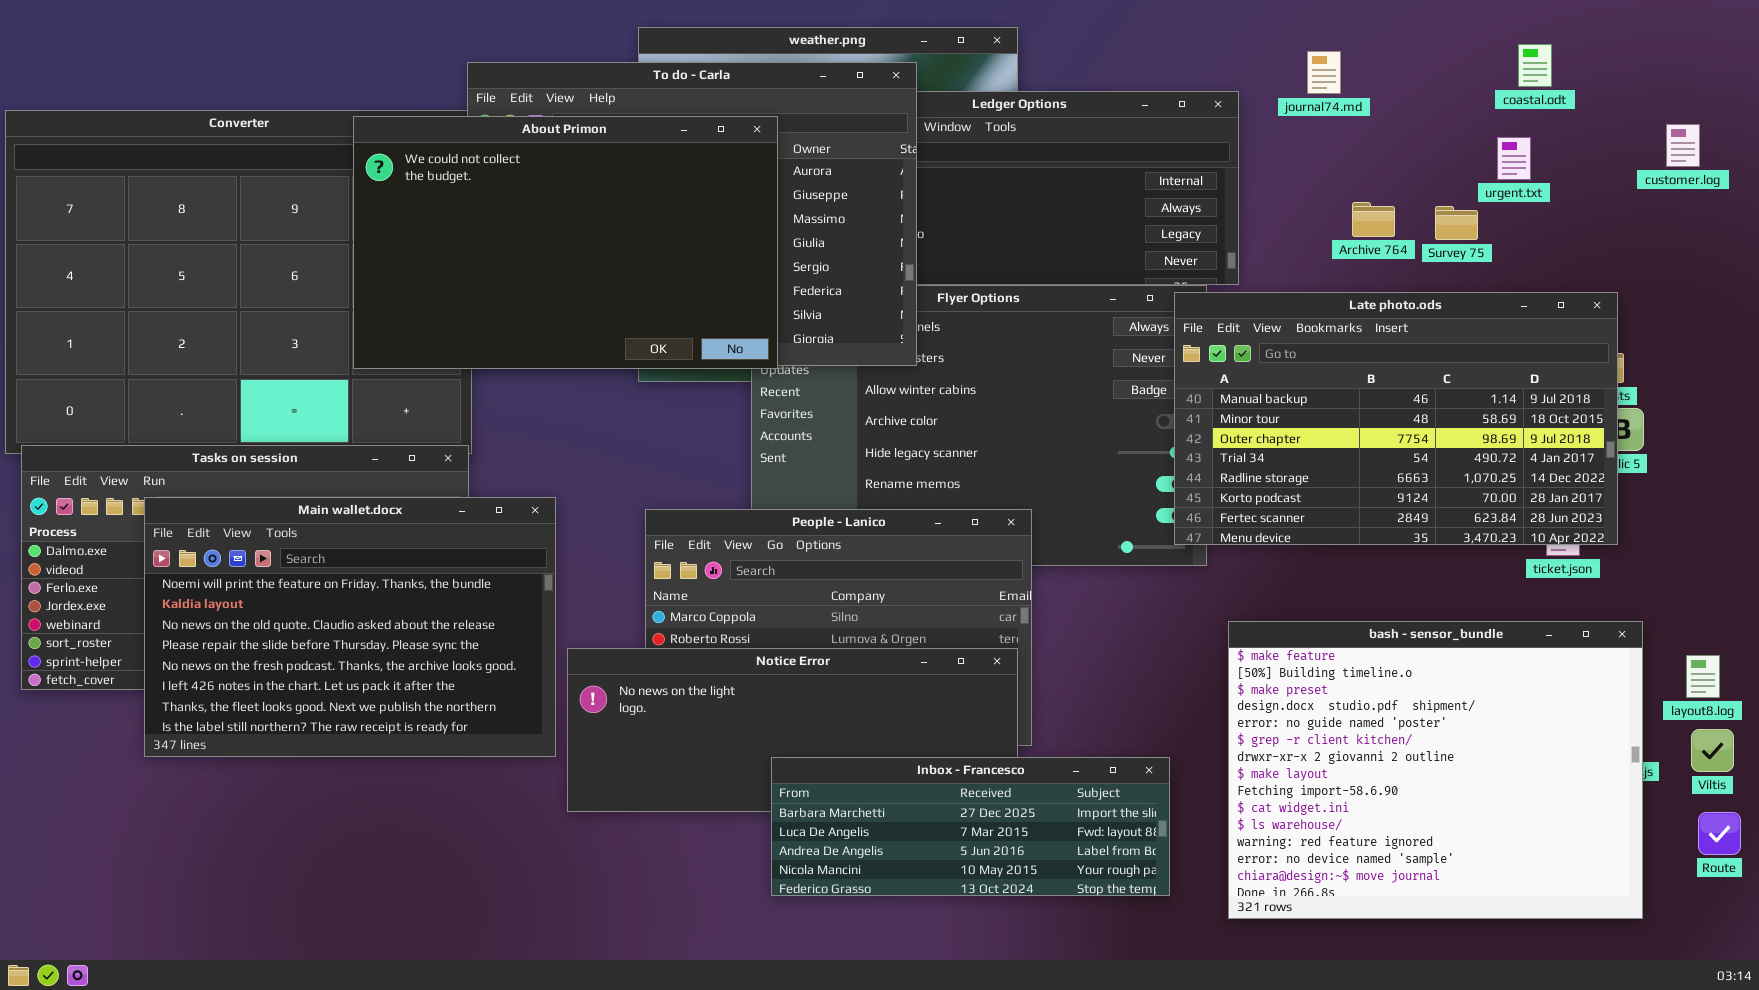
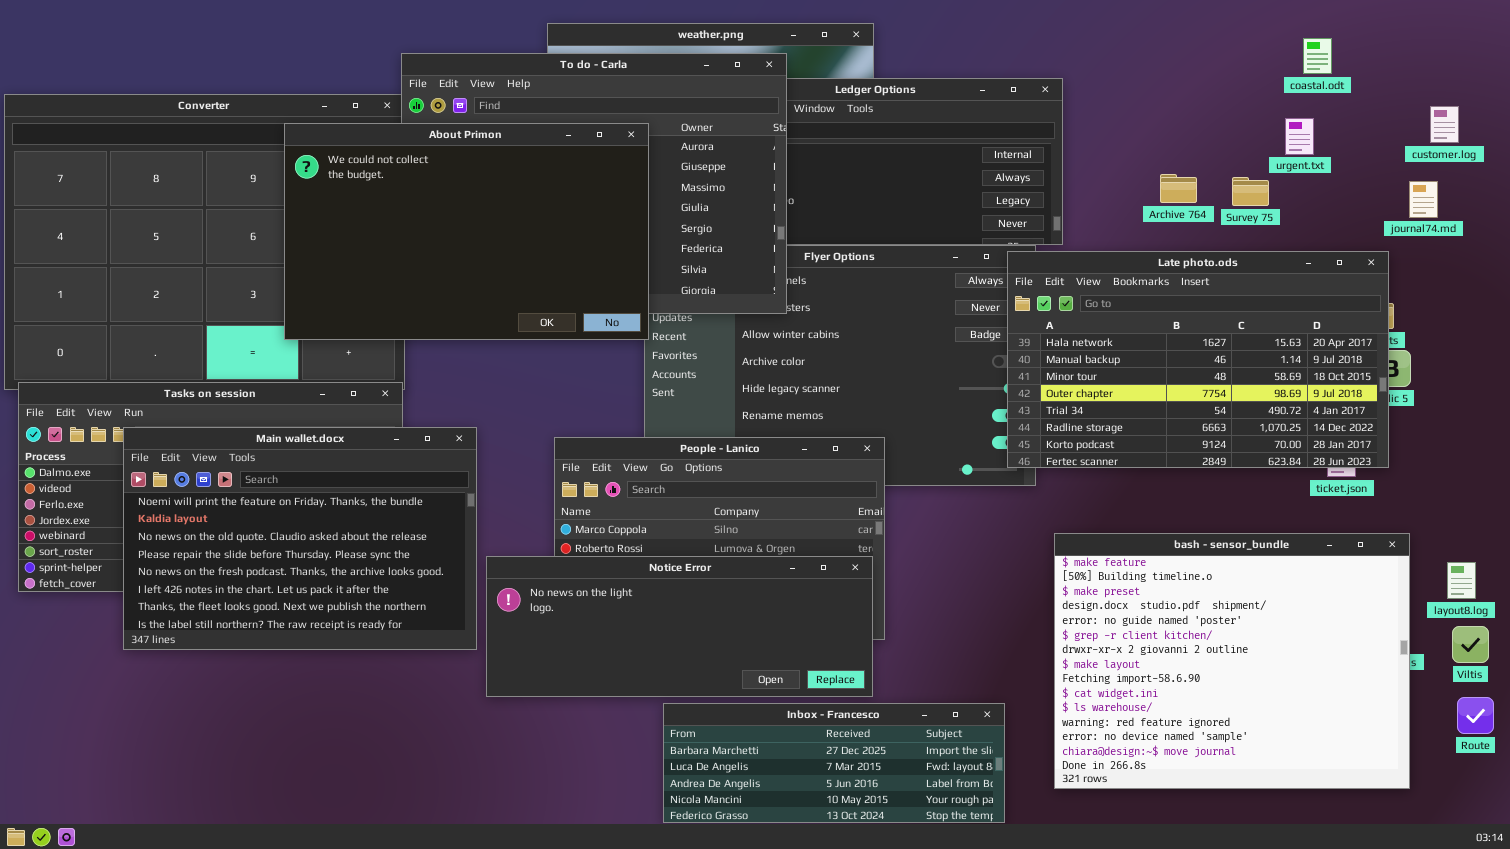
journal74.md: [1307,51,1341,94] -> [1409,181,1438,218], moved
About Primon: [353,116,778,369] -> [284,123,649,340], moved
Late photo.ods: [1174,292,1618,545] -> [1007,251,1389,468], scrolled up 1 row
Inbox - Francesco: [771,757,1170,896] -> [663,703,1005,823], moved

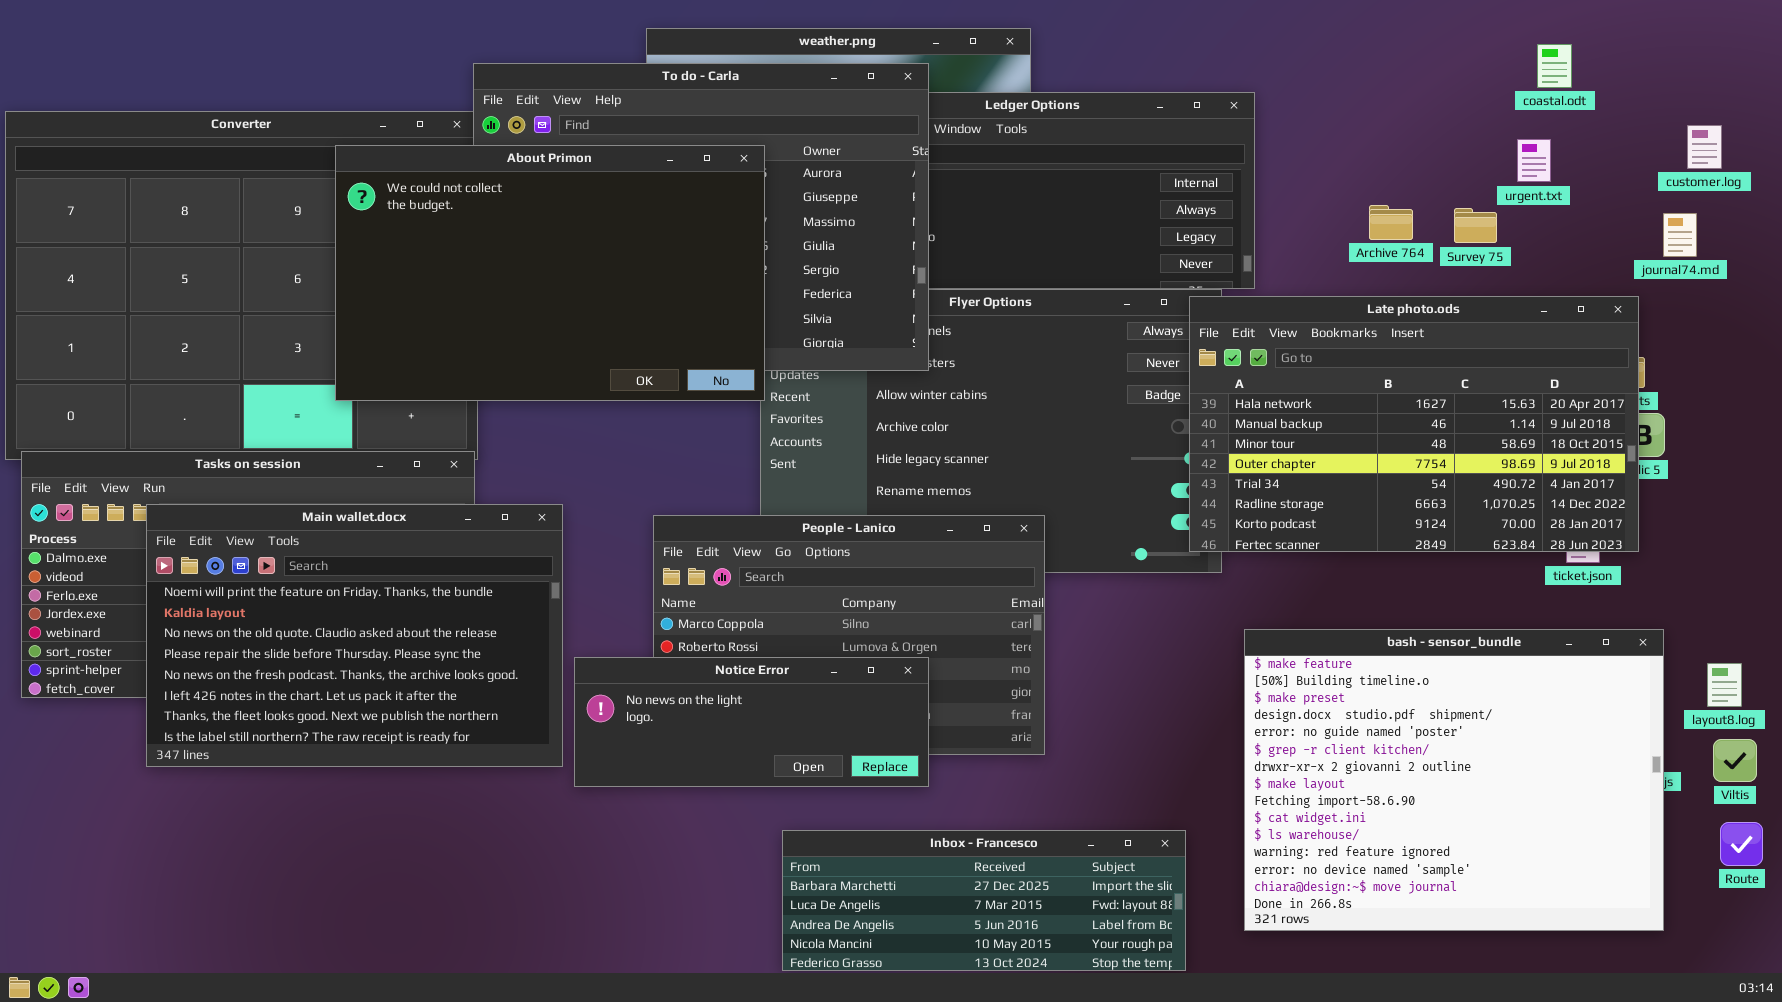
Notice Error: [486,556,873,697] -> [574,657,929,787], resized

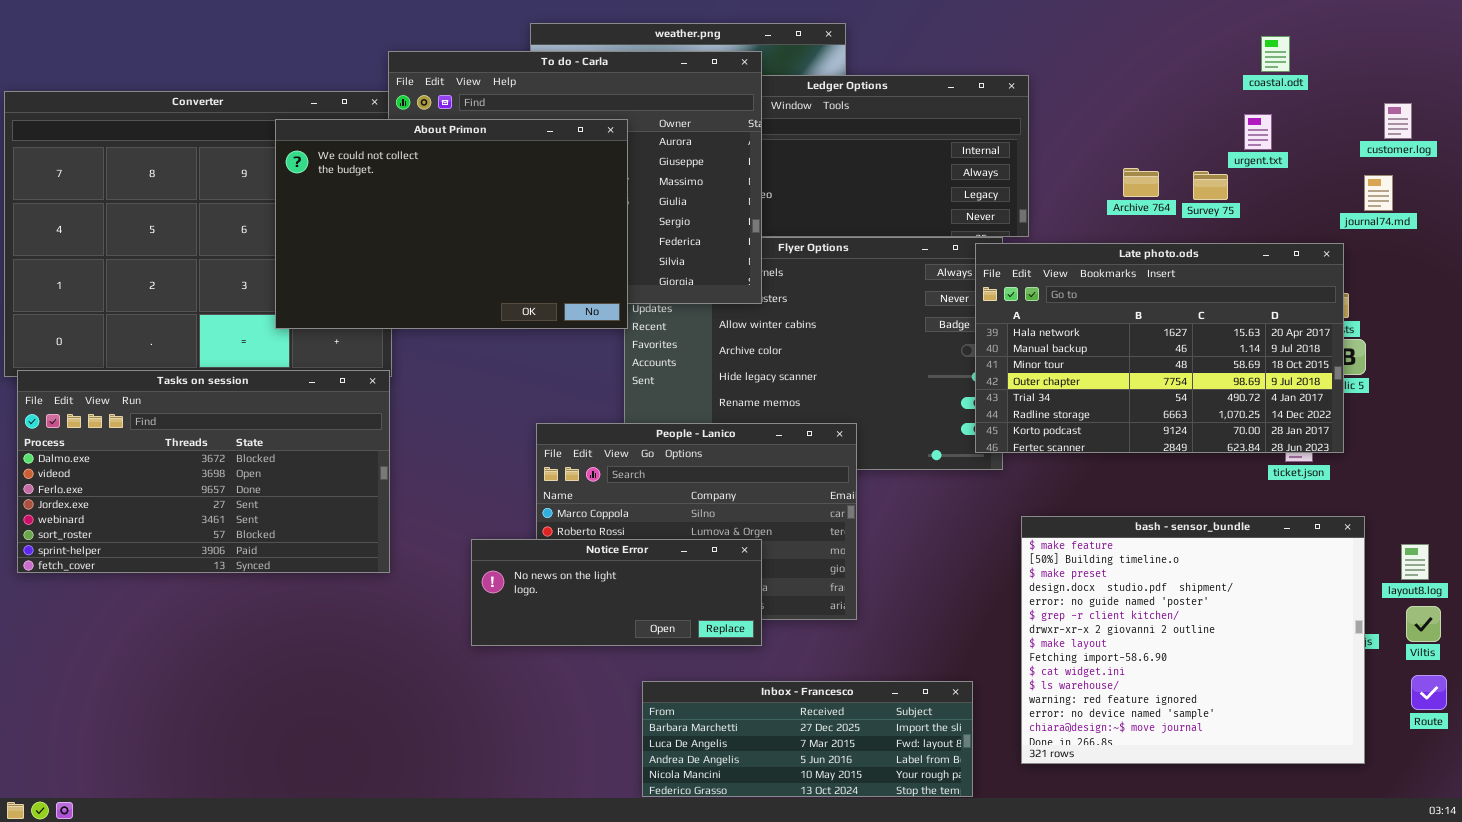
Main wallet.docx: [146,504,563,767] -> none, closed

